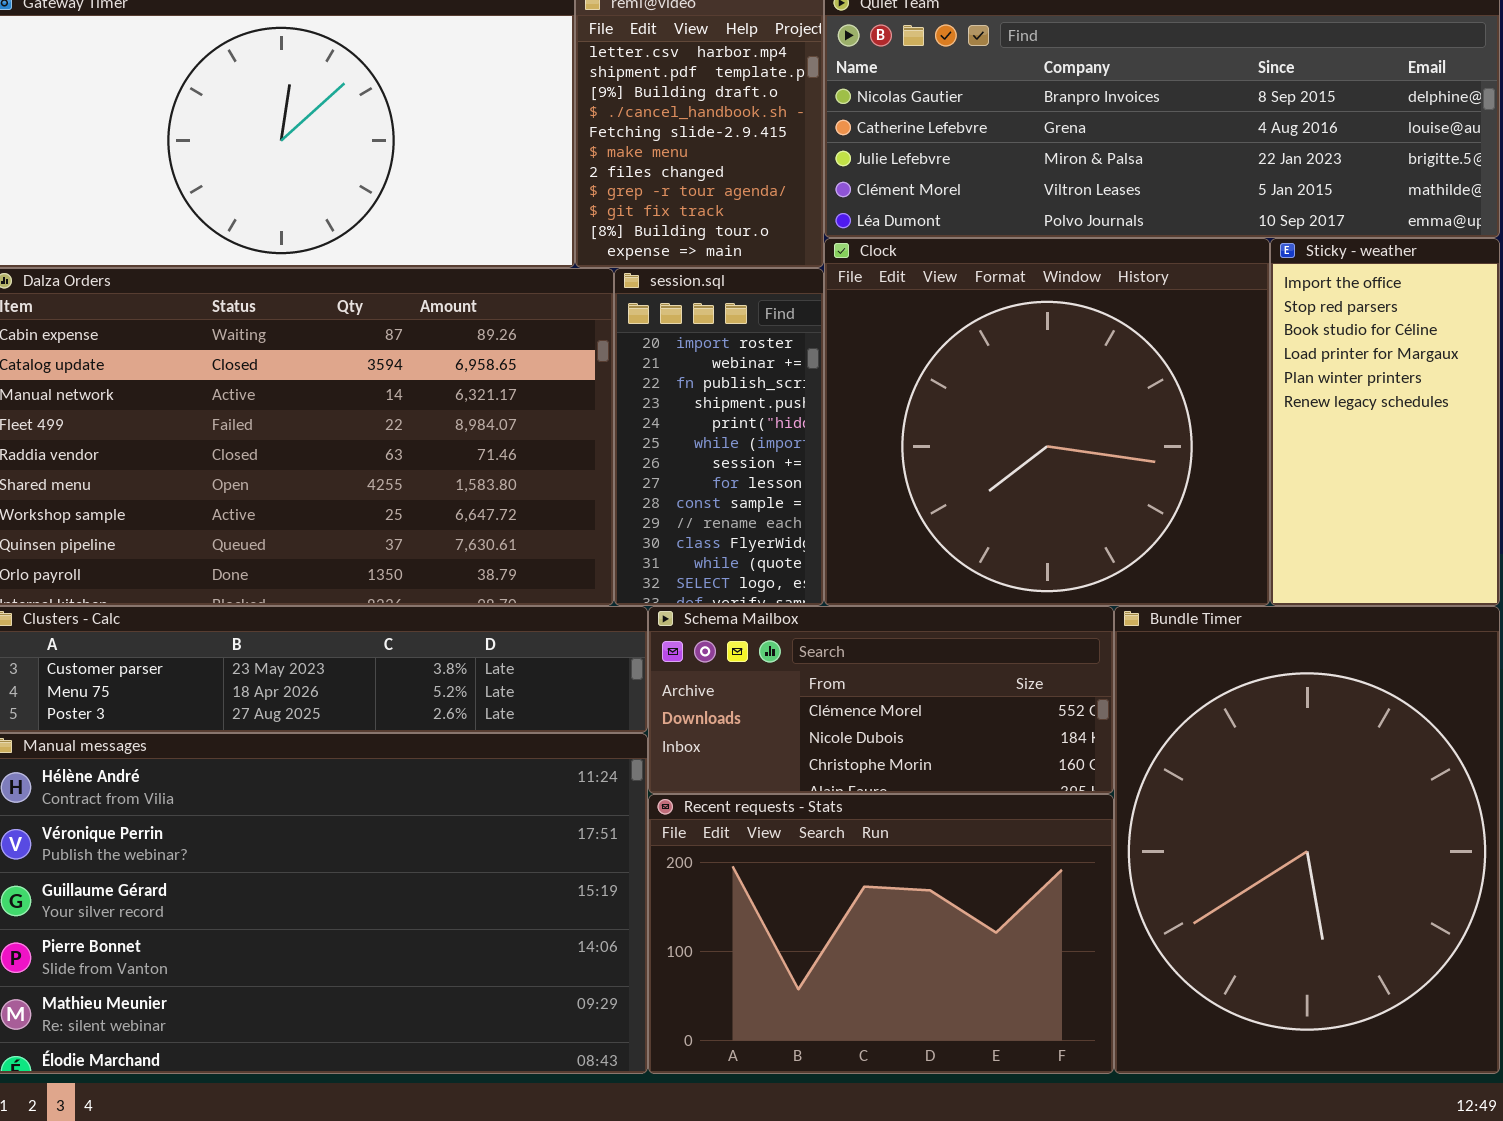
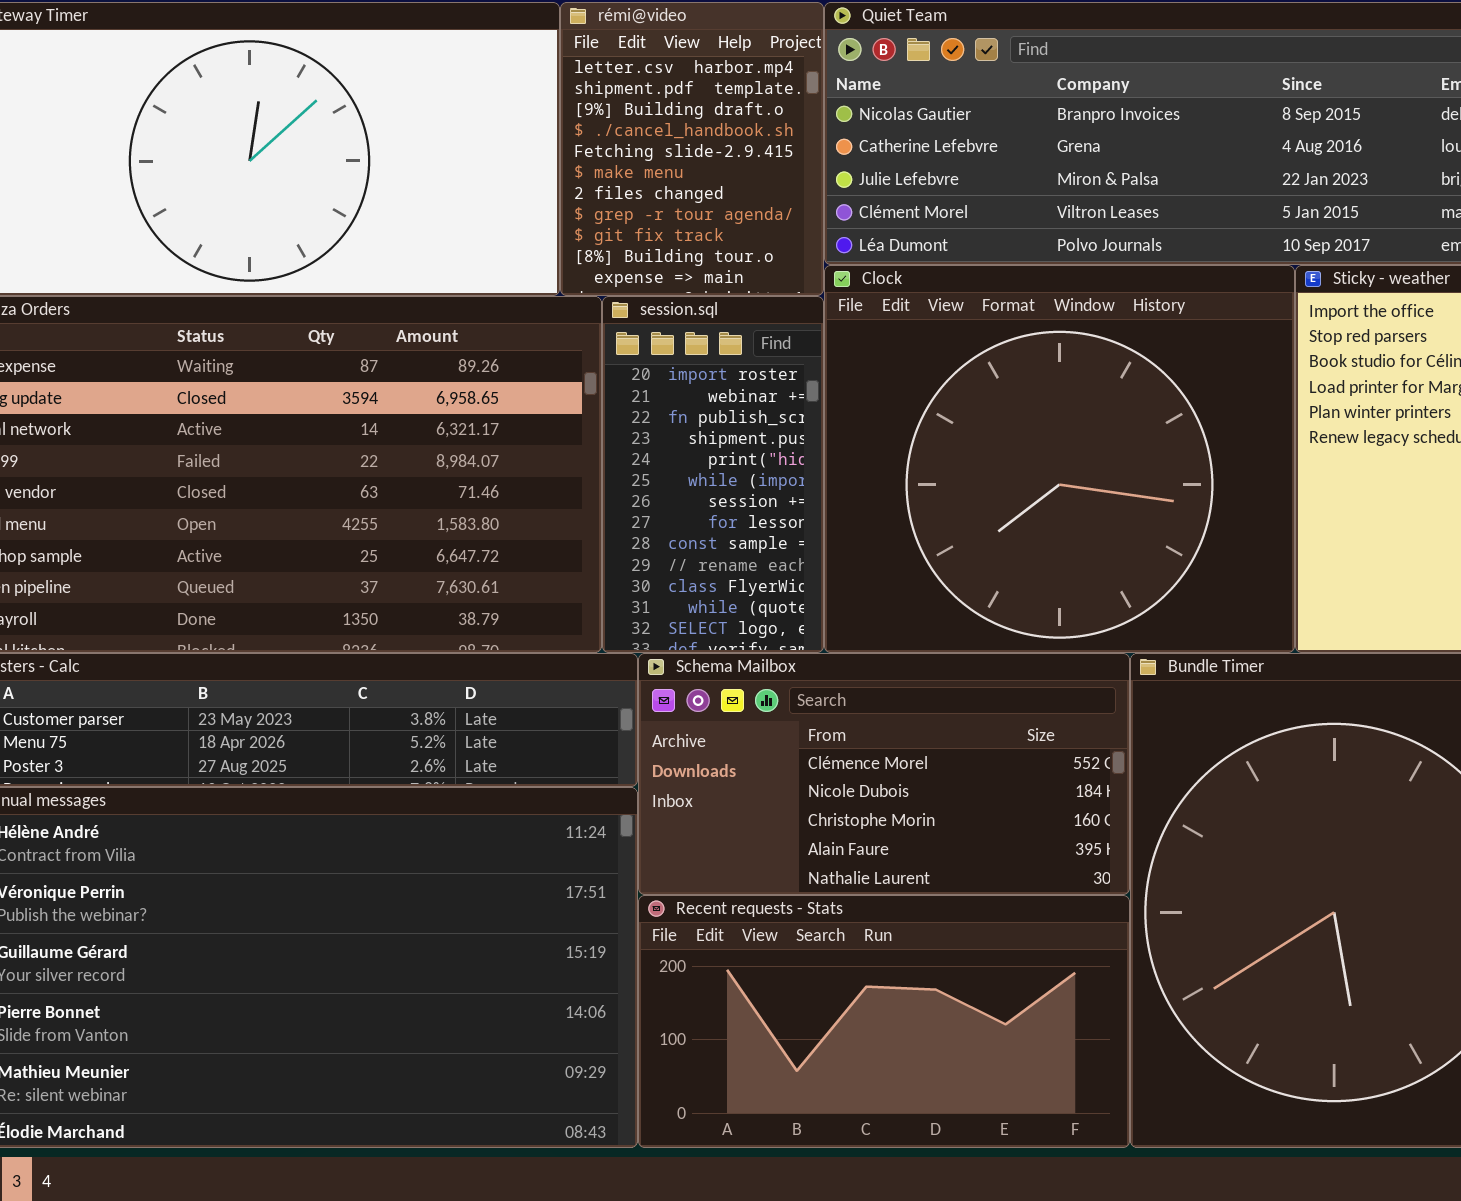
Schema Mailbox: [648,606,1114,794] -> [638,653,1130,895], resized
Recent requests - Stats: [648,794,1114,1074] -> [638,895,1130,1148], resized

